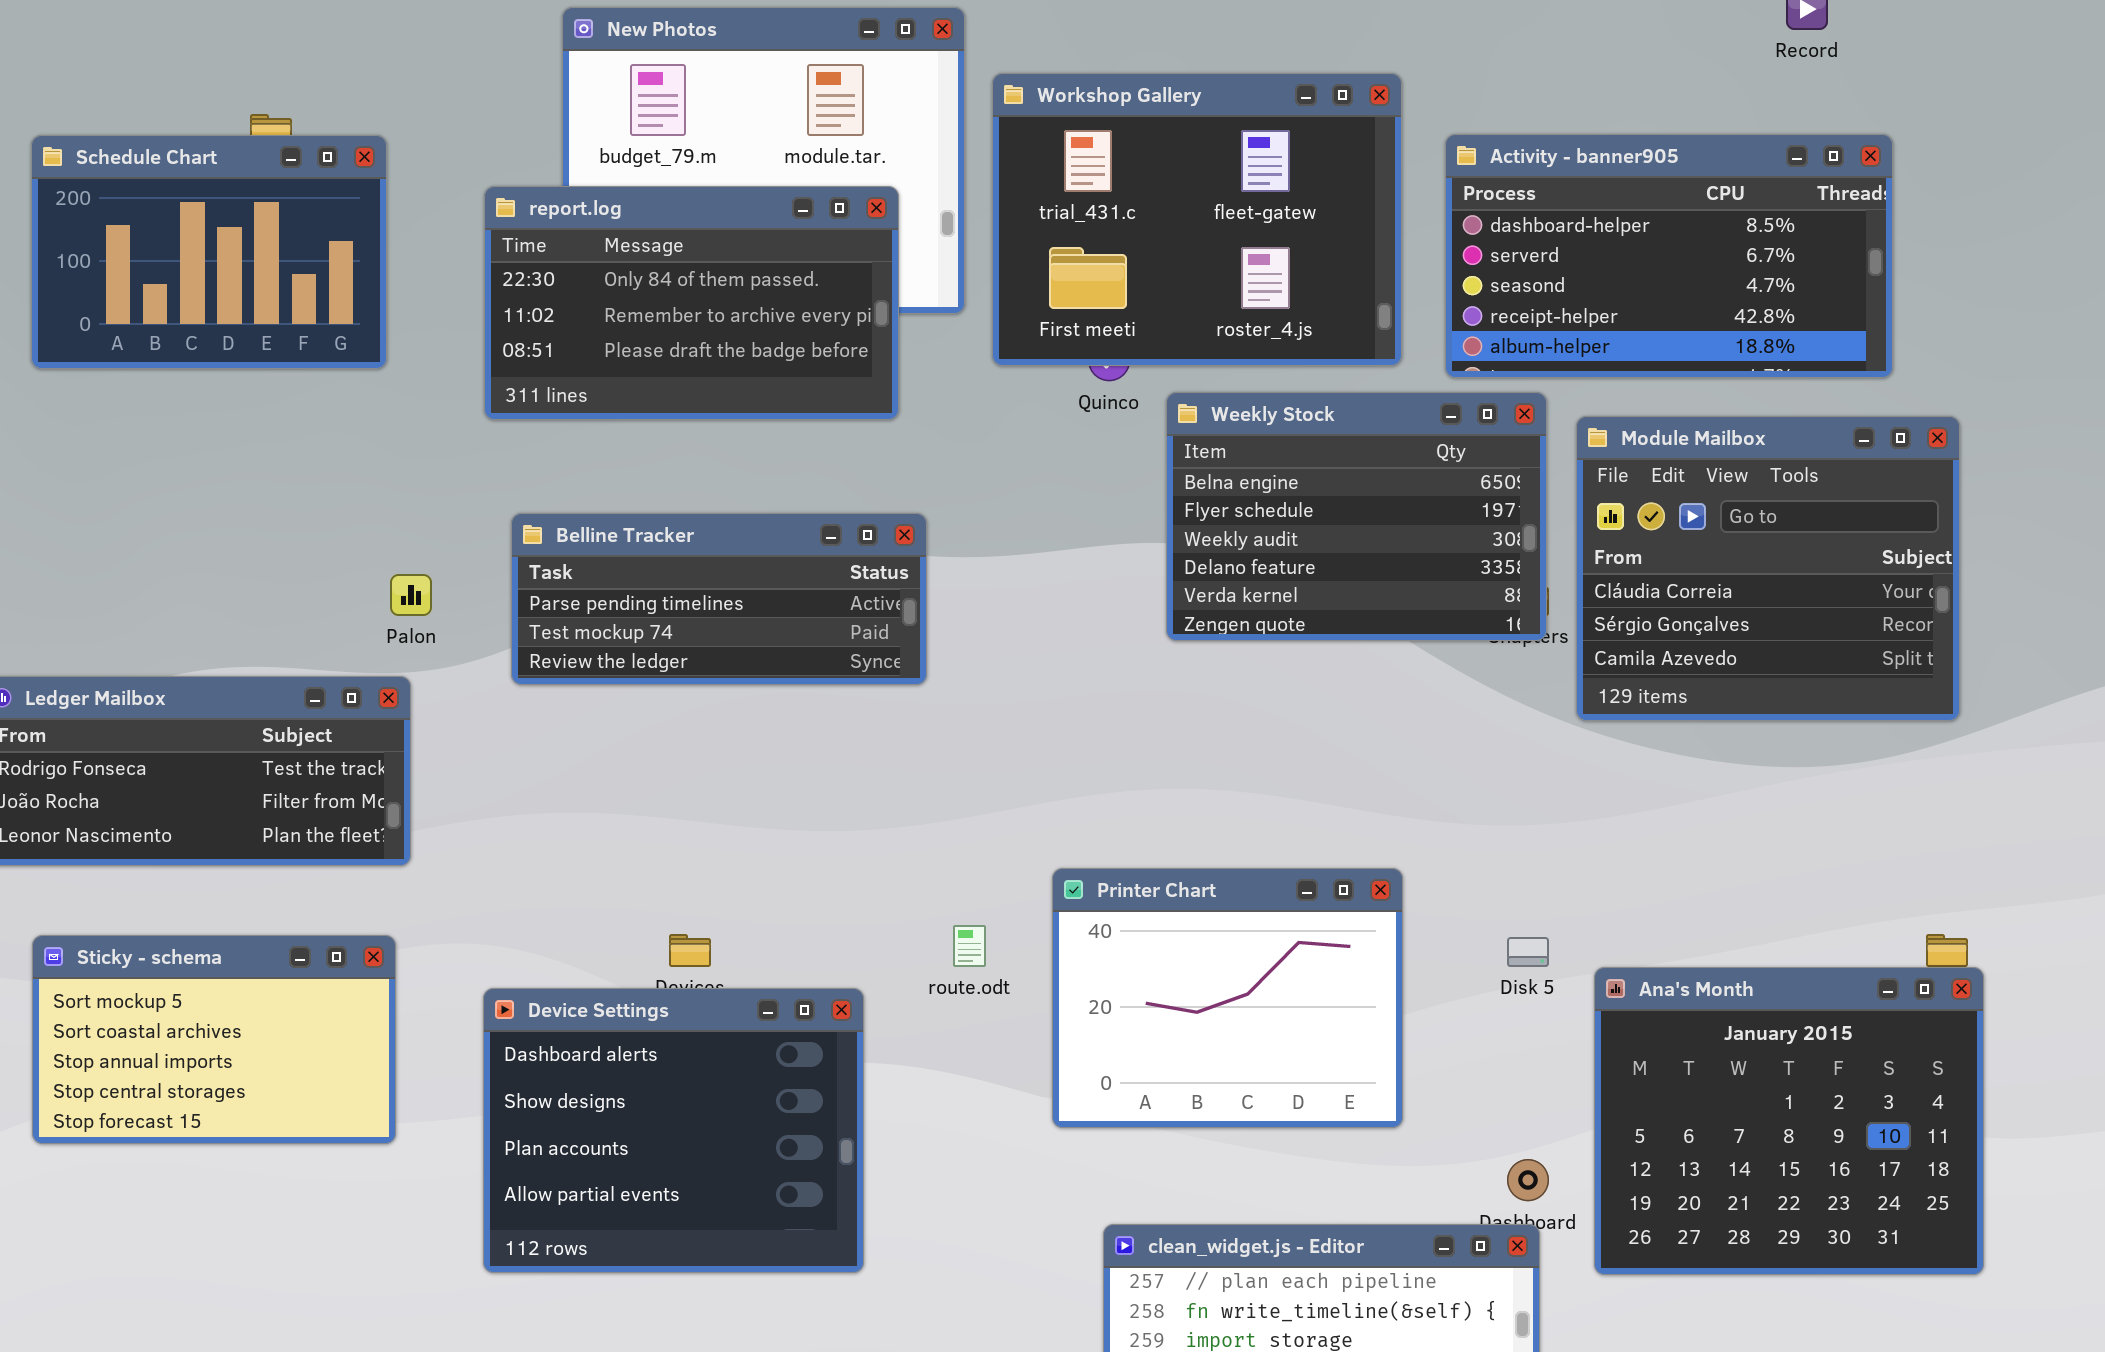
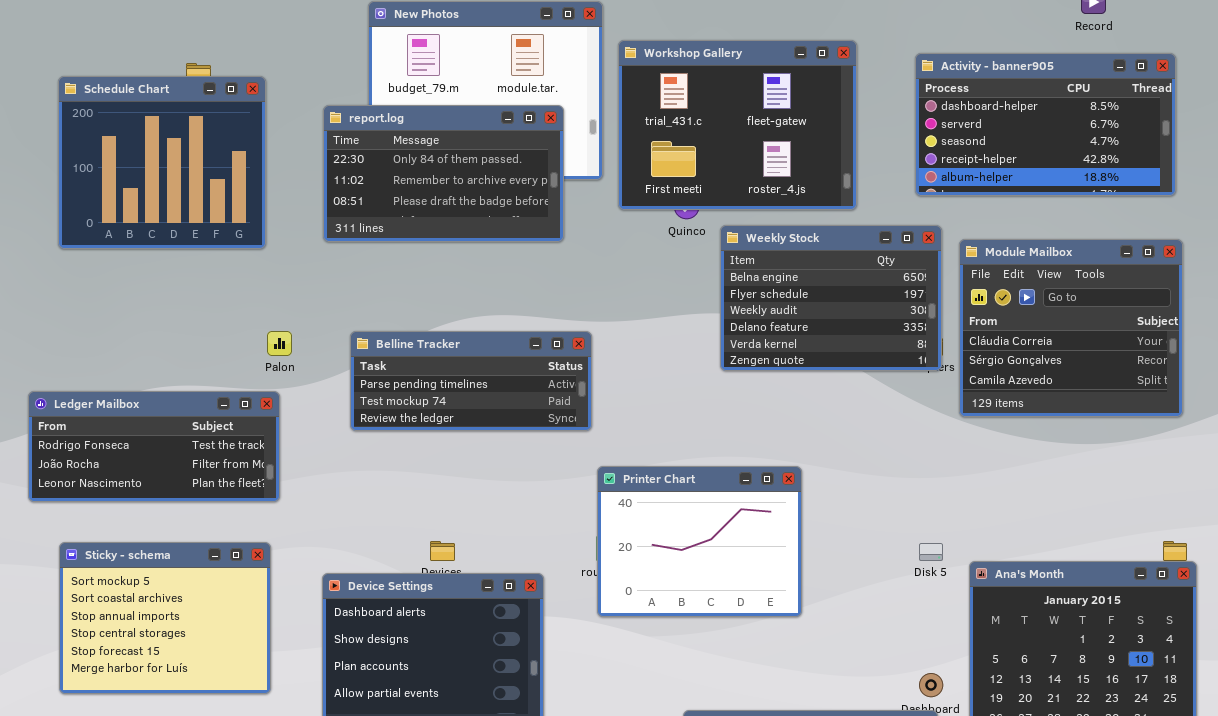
Activity - banner905: [1445,134,1893,378] -> [915,53,1176,196], moved
Schedule Chart: [31,135,387,369] -> [58,76,266,249], resized
Belline Tracker: [511,513,927,685] -> [350,331,592,431], moved
Printer Chart: [1052,868,1403,1128] -> [597,466,802,617], moved
Sticky - schema: [32,935,396,1144] -> [59,542,271,694], resized

